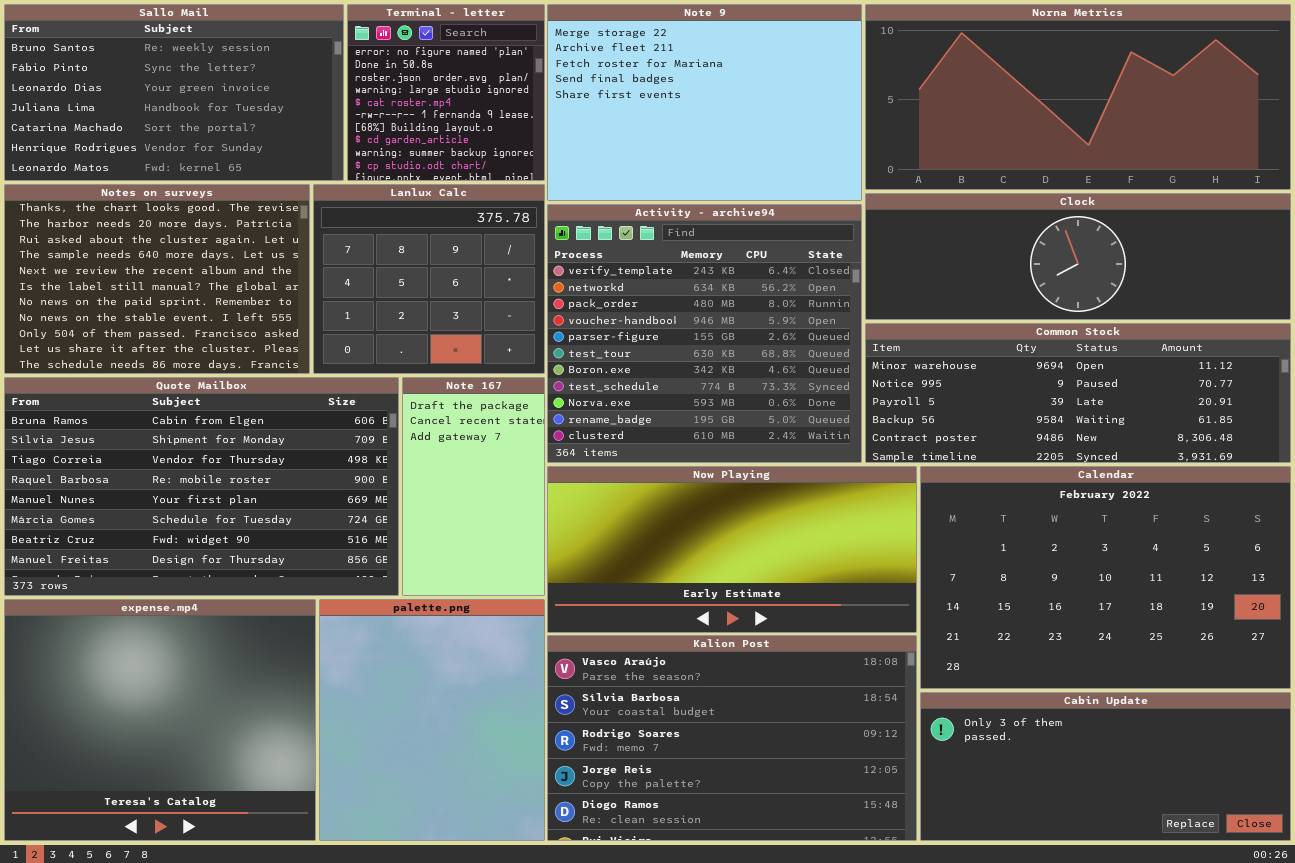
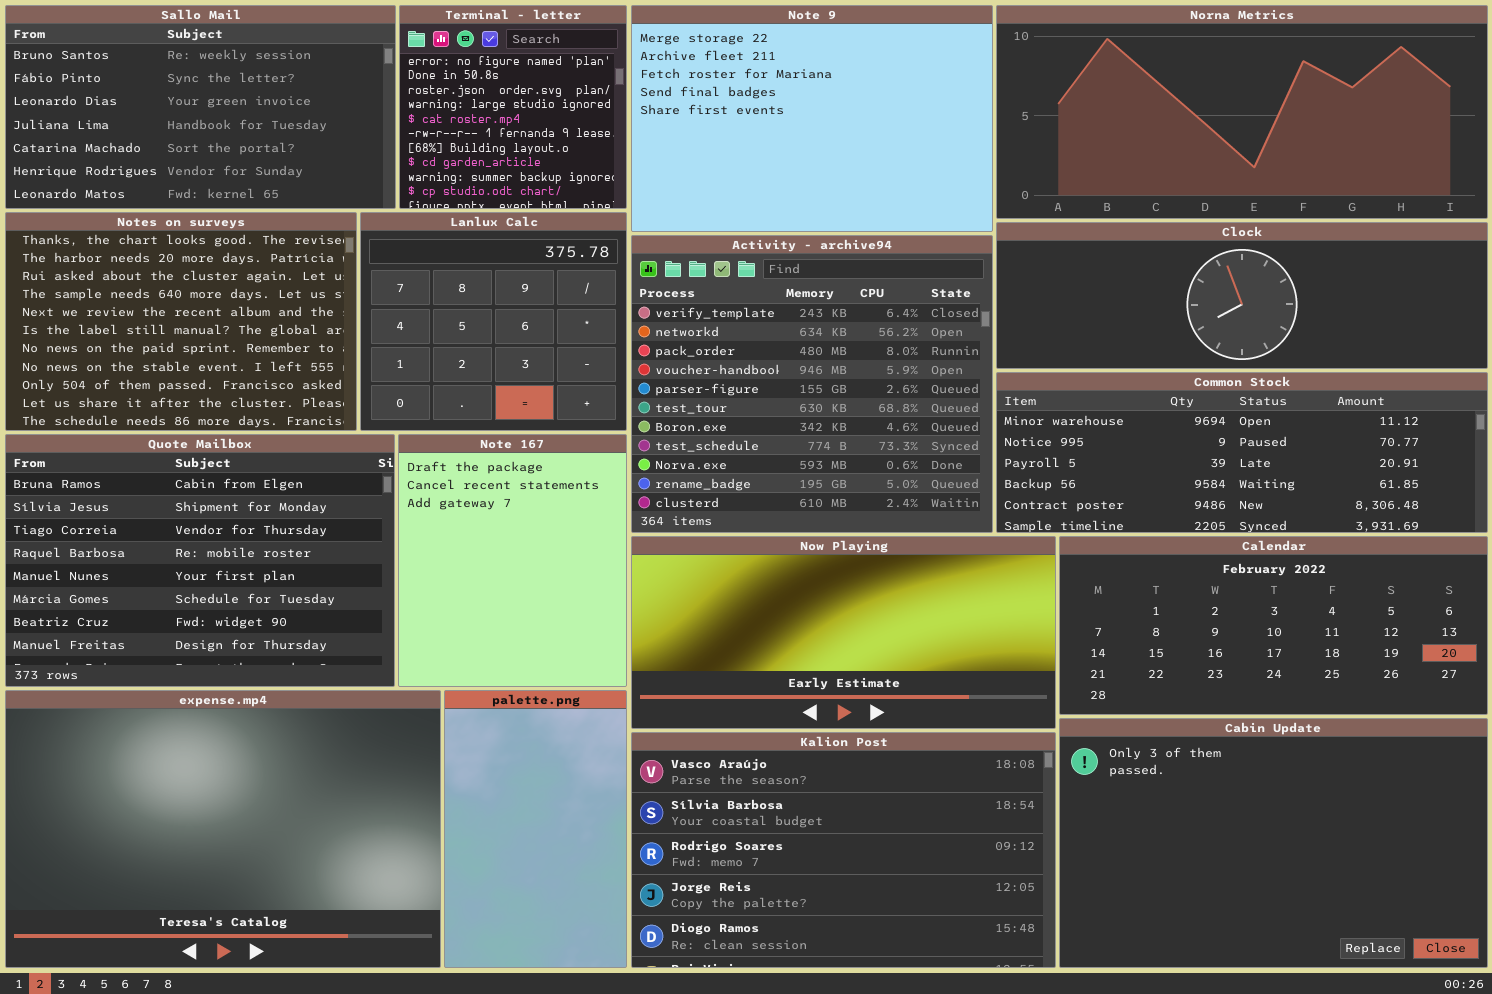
Quote Mailbox: [4,377,399,596] -> [5,434,395,687], resized
Note 167: [402,377,545,596] -> [398,434,627,687], resized
Calendar: [920,466,1291,689] -> [1059,536,1488,715], resized
expense.mp4: [4,599,316,841] -> [5,690,441,968], resized
palette.png: [319,599,545,841] -> [444,690,627,968], resized
Cabin Update: [920,692,1291,841] -> [1059,718,1488,968], resized

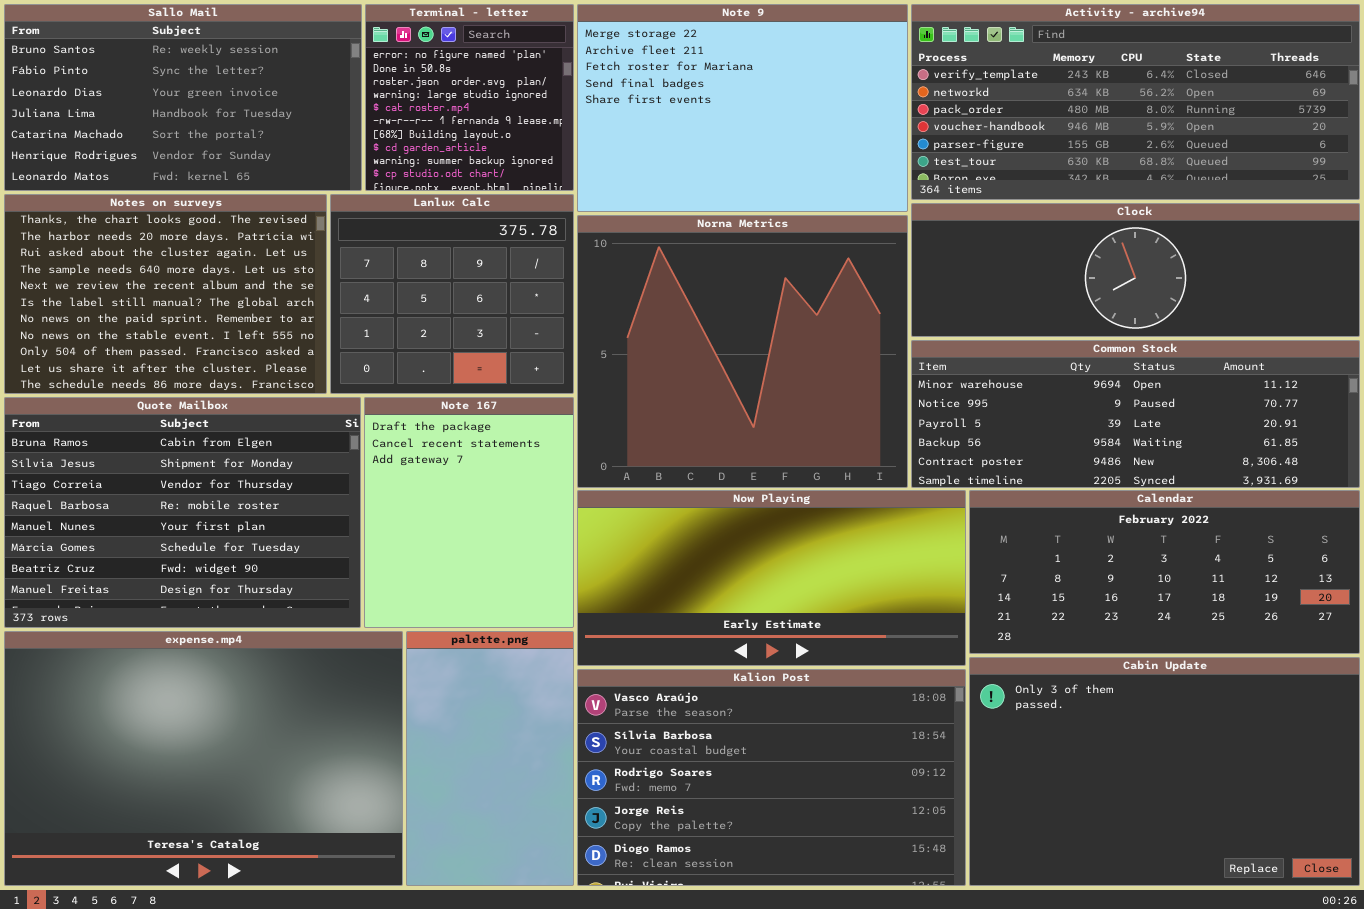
Norna Metrics: [996,5,1488,219] -> [577,215,908,488], moved, resized
Activity - archive94: [631,235,993,533] -> [911,4,1360,200], moved, resized

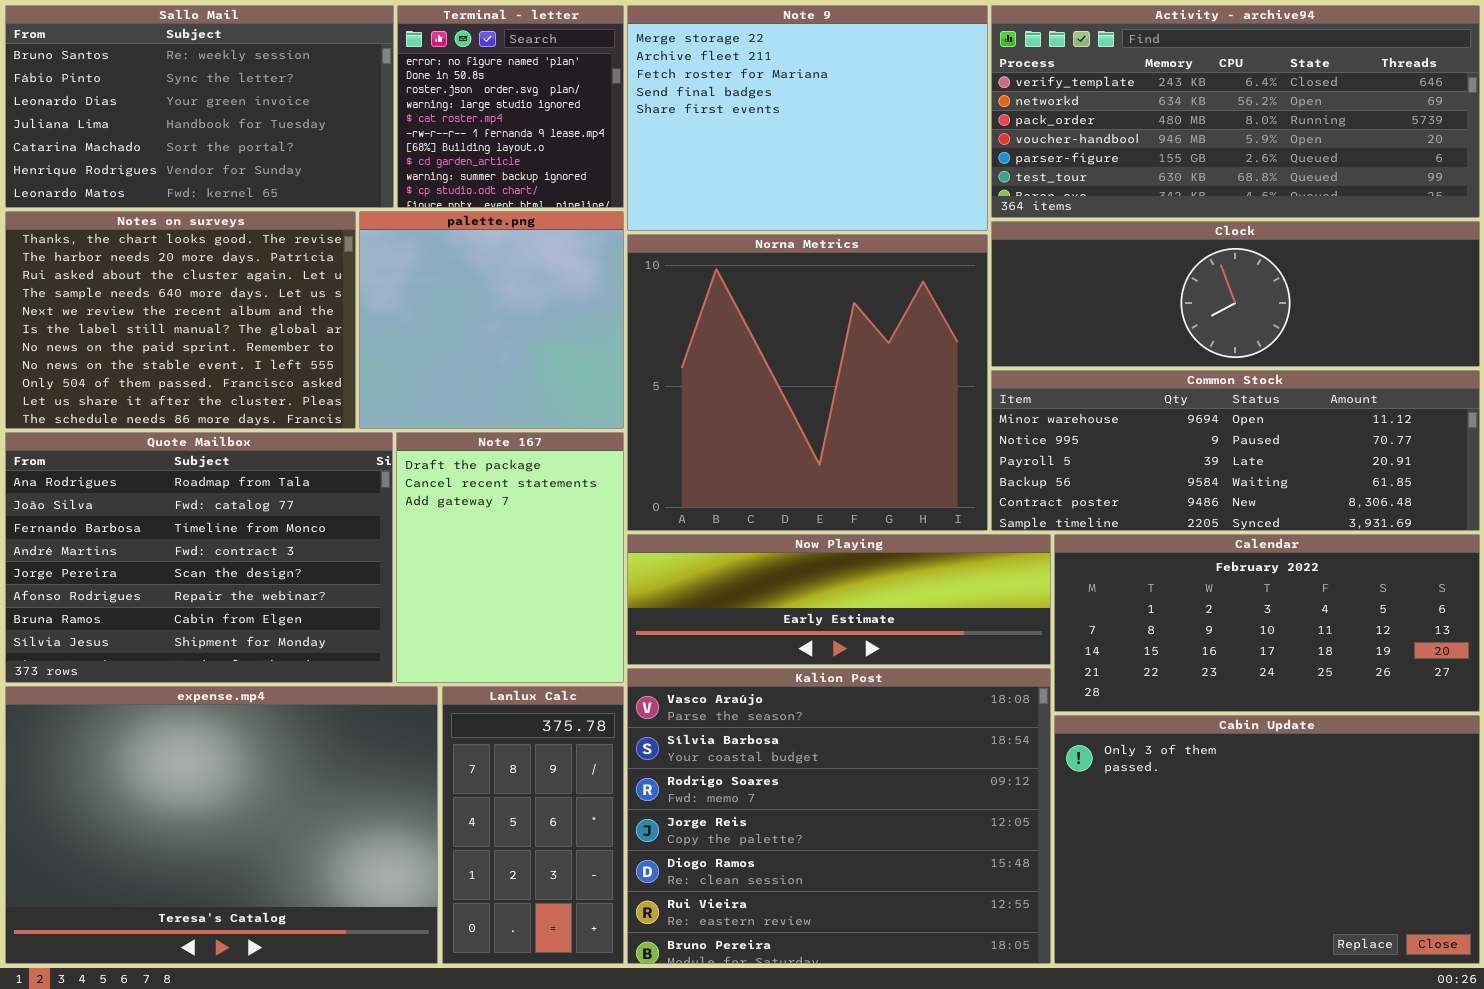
Lanlux Calc: [330,194,574,394] -> [442,686,624,964], moved, resized
Quote Mailbox: [4,397,361,628] -> [5,432,393,683], scrolled up 6 rows
Now Playing: [577,490,966,666] -> [627,534,1051,665], resized
palette.png: [406,631,574,886] -> [359,211,624,429], moved, resized
Kalion Post: [577,669,966,886] -> [627,668,1051,964], resized

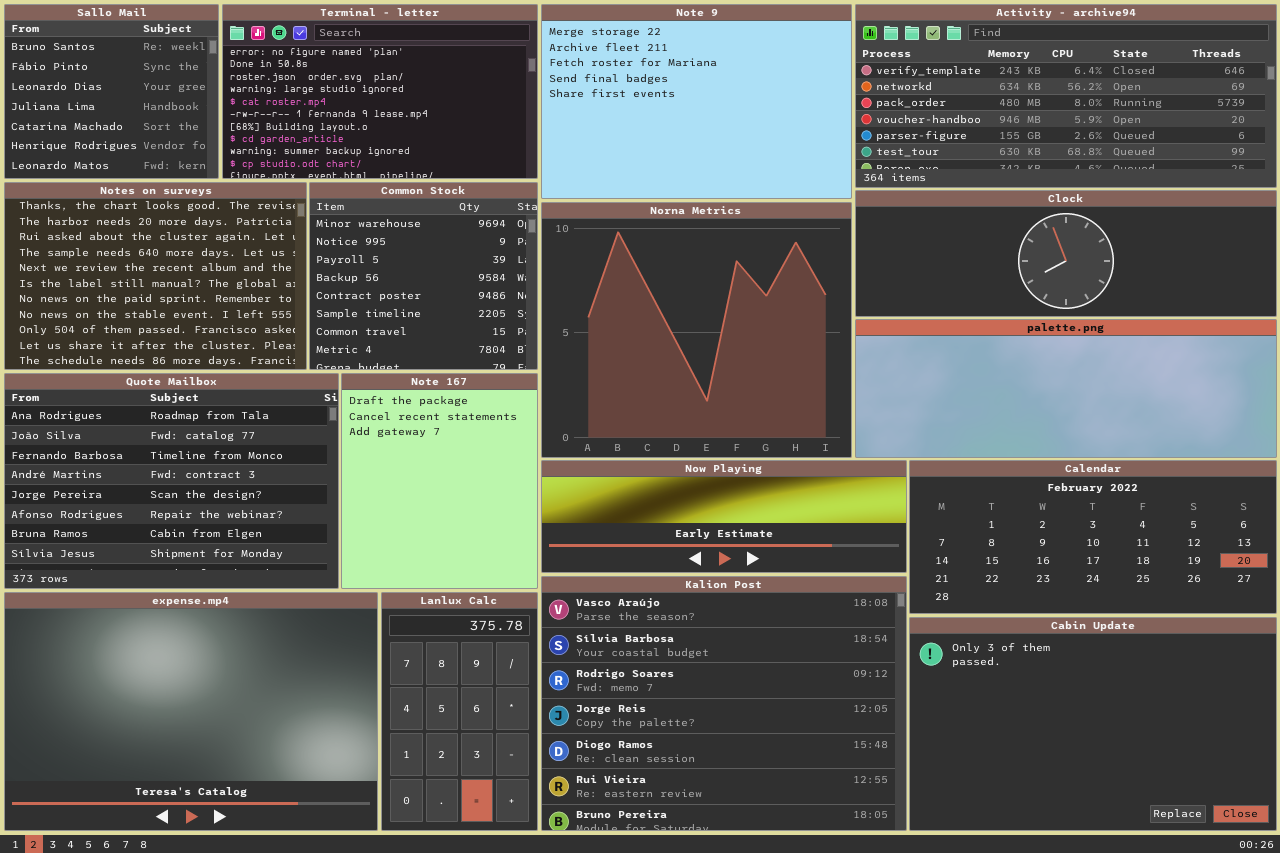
Sallo Mail: [5,5,394,208] -> [4,4,219,179], resized
Terminal - letter: [397,5,624,208] -> [222,4,538,179], resized
palette.png: [359,211,624,429] -> [855,319,1277,458], moved, resized
Common Stock: [991,370,1480,531] -> [309,182,538,370], moved, resized

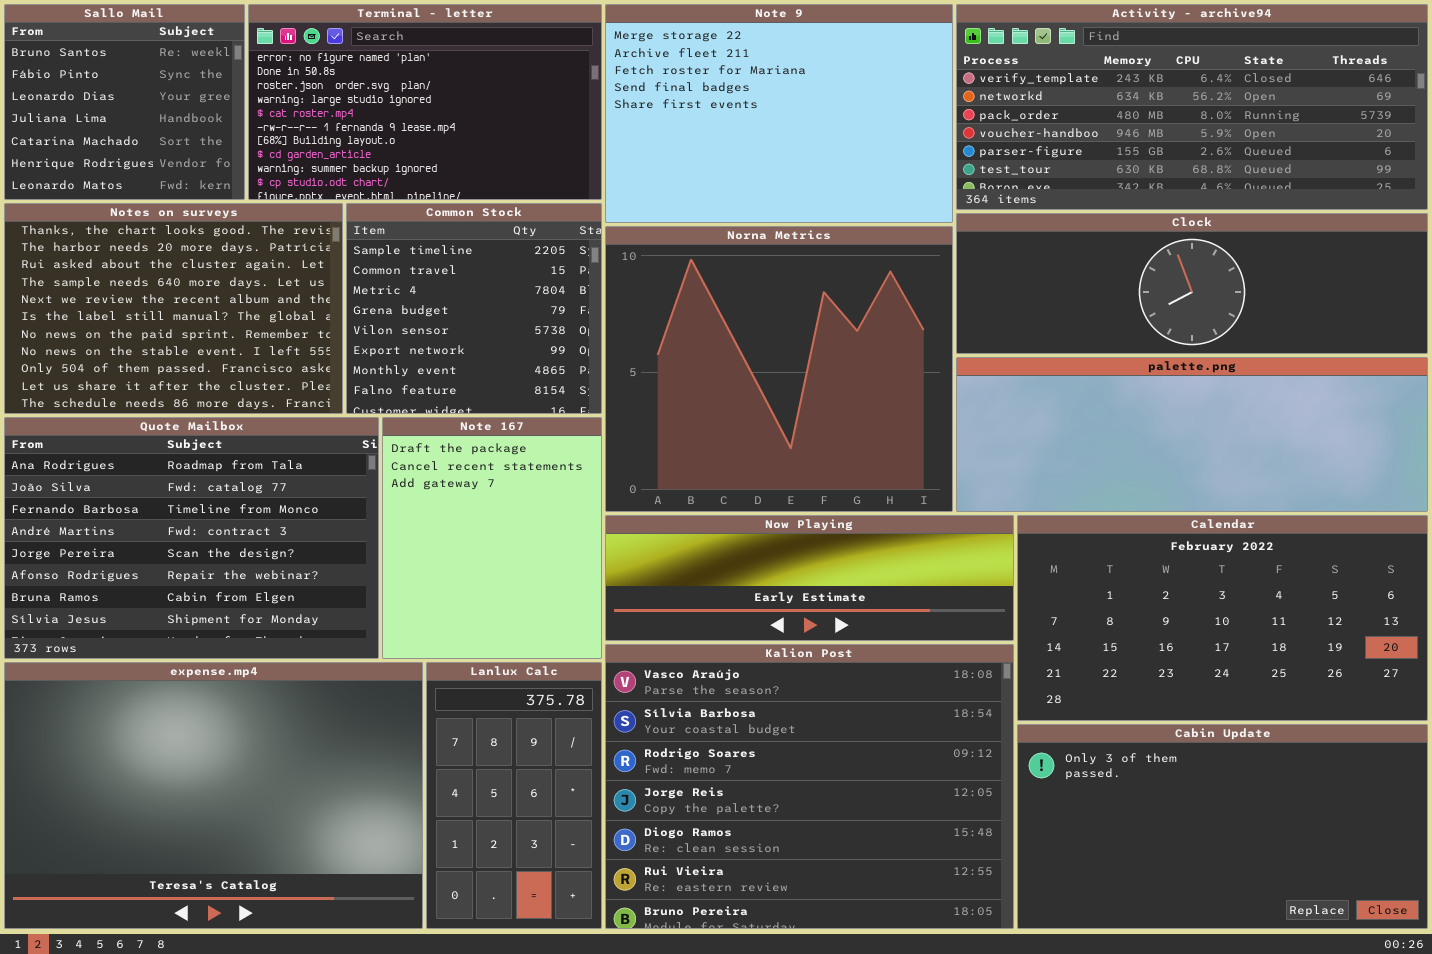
Common Stock: [309,182,538,370] -> [346,203,602,414], scrolled down 5 rows
Calendar: [909,460,1277,614] -> [1017,515,1428,721], resized
Cabin Update: [909,617,1277,831] -> [1017,724,1428,929], resized

